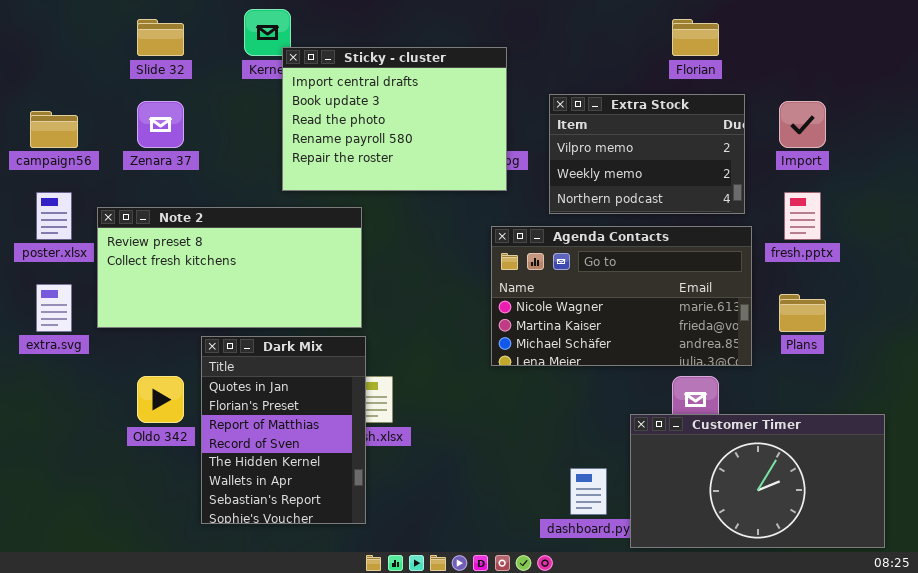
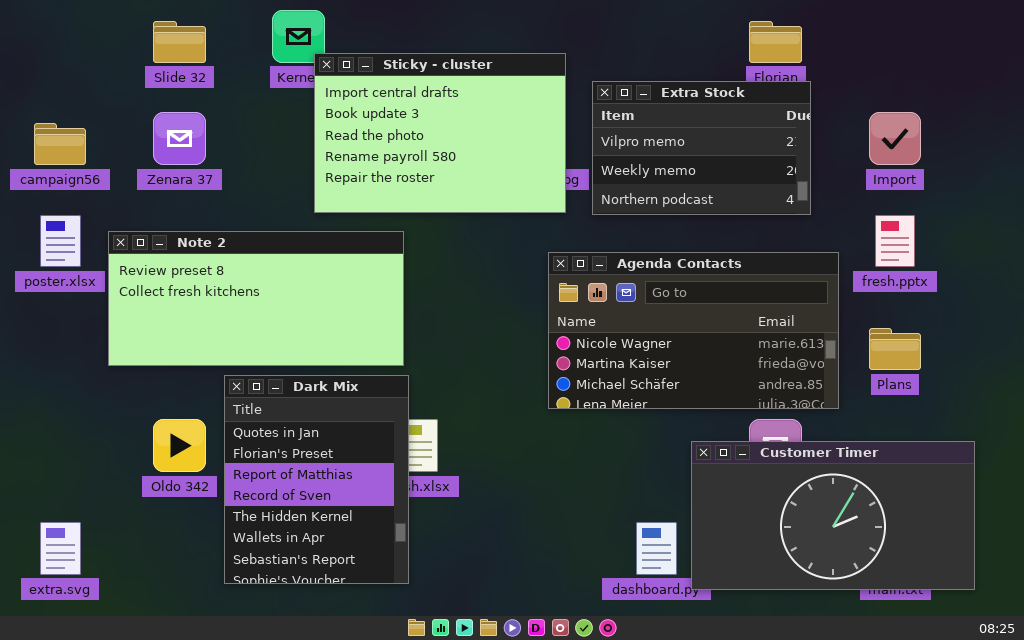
Extra Stock: [549,94,745,214] -> [592,81,811,215], moved
extra.svg: [36,284,72,332] -> [40,522,81,575], moved
Customer Timer: [630,414,885,548] -> [691,441,975,590], moved

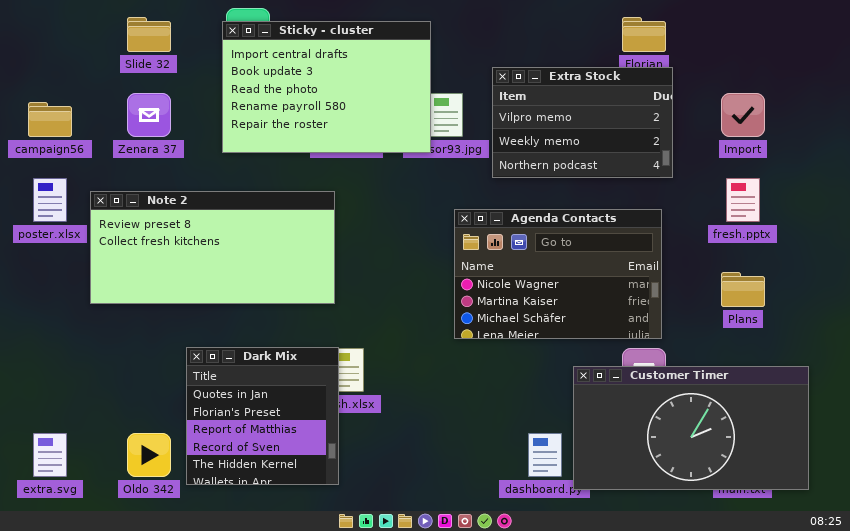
Sticky - cluster: [314,53,566,213] -> [222,21,431,153], moved
Agenda Contacts: [548,252,839,409] -> [454,209,662,339], resized
Dark Mix: [224,375,409,584] -> [186,347,339,485], resized
Oldo 342: [153,419,206,472] -> [127,433,171,477], moved

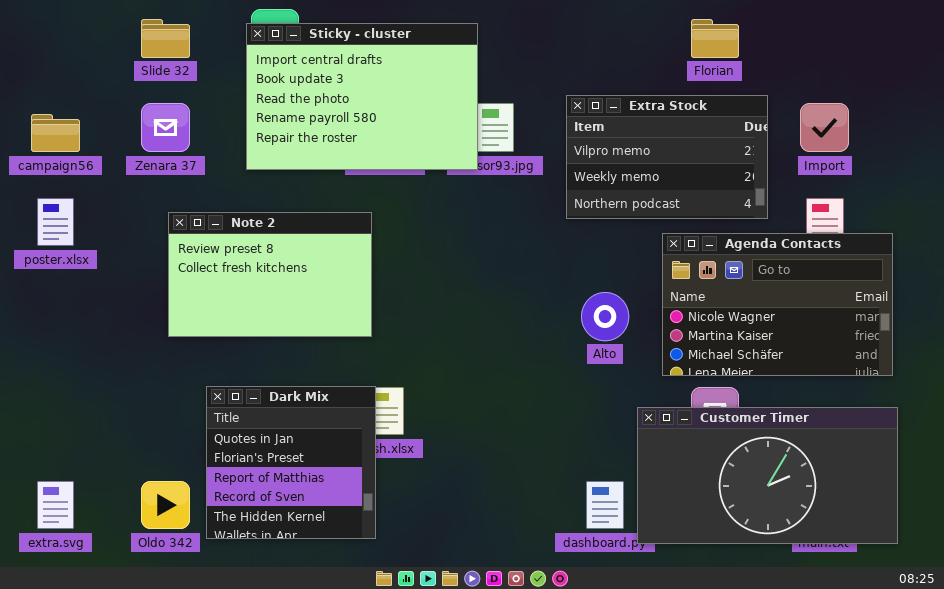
Extra Stock: [492,67,673,178] -> [566,95,768,219], moved
Note 2: [90,191,335,304] -> [168,212,372,337], resized
Agenda Contacts: [454,209,662,339] -> [662,233,893,376], moved

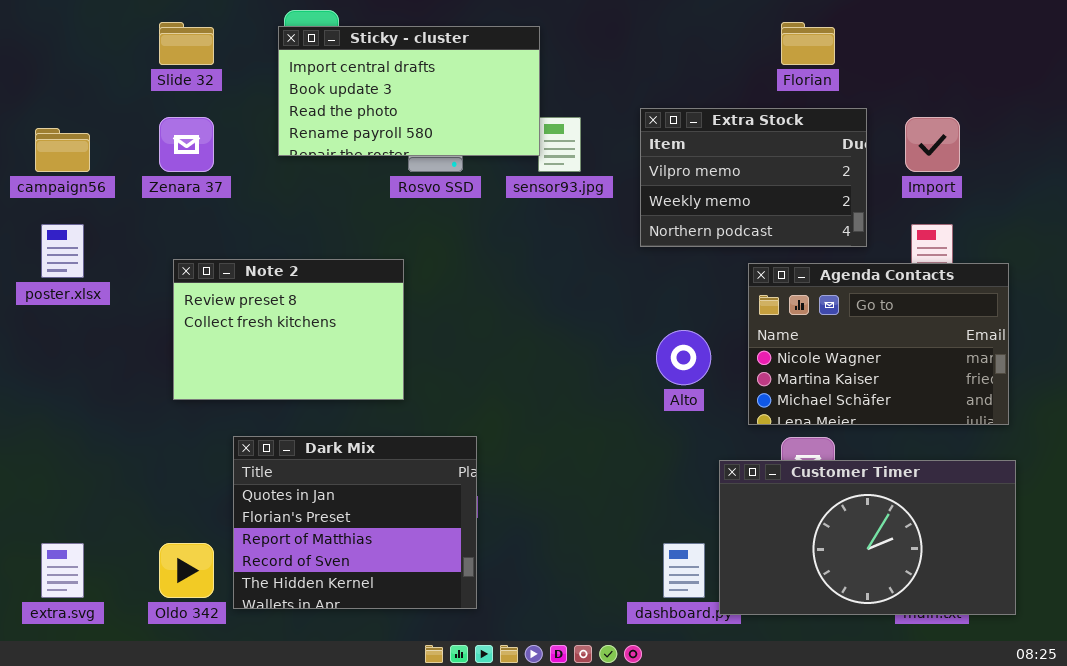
Sticky - cluster: [246,23,478,170] -> [278,26,540,156], resized
Note 2: [168,212,372,337] -> [173,259,404,400], moved
Dark Mix: [206,386,376,539] -> [233,436,477,609], resized

